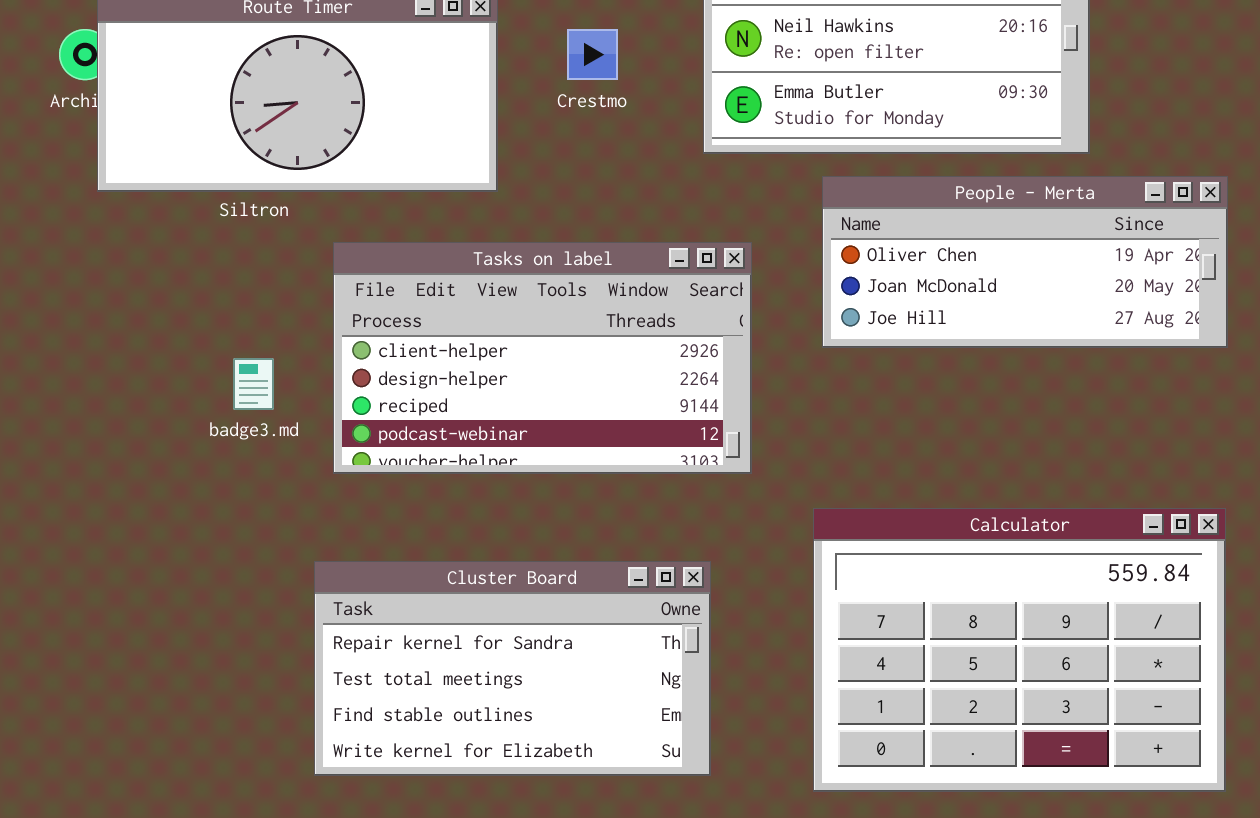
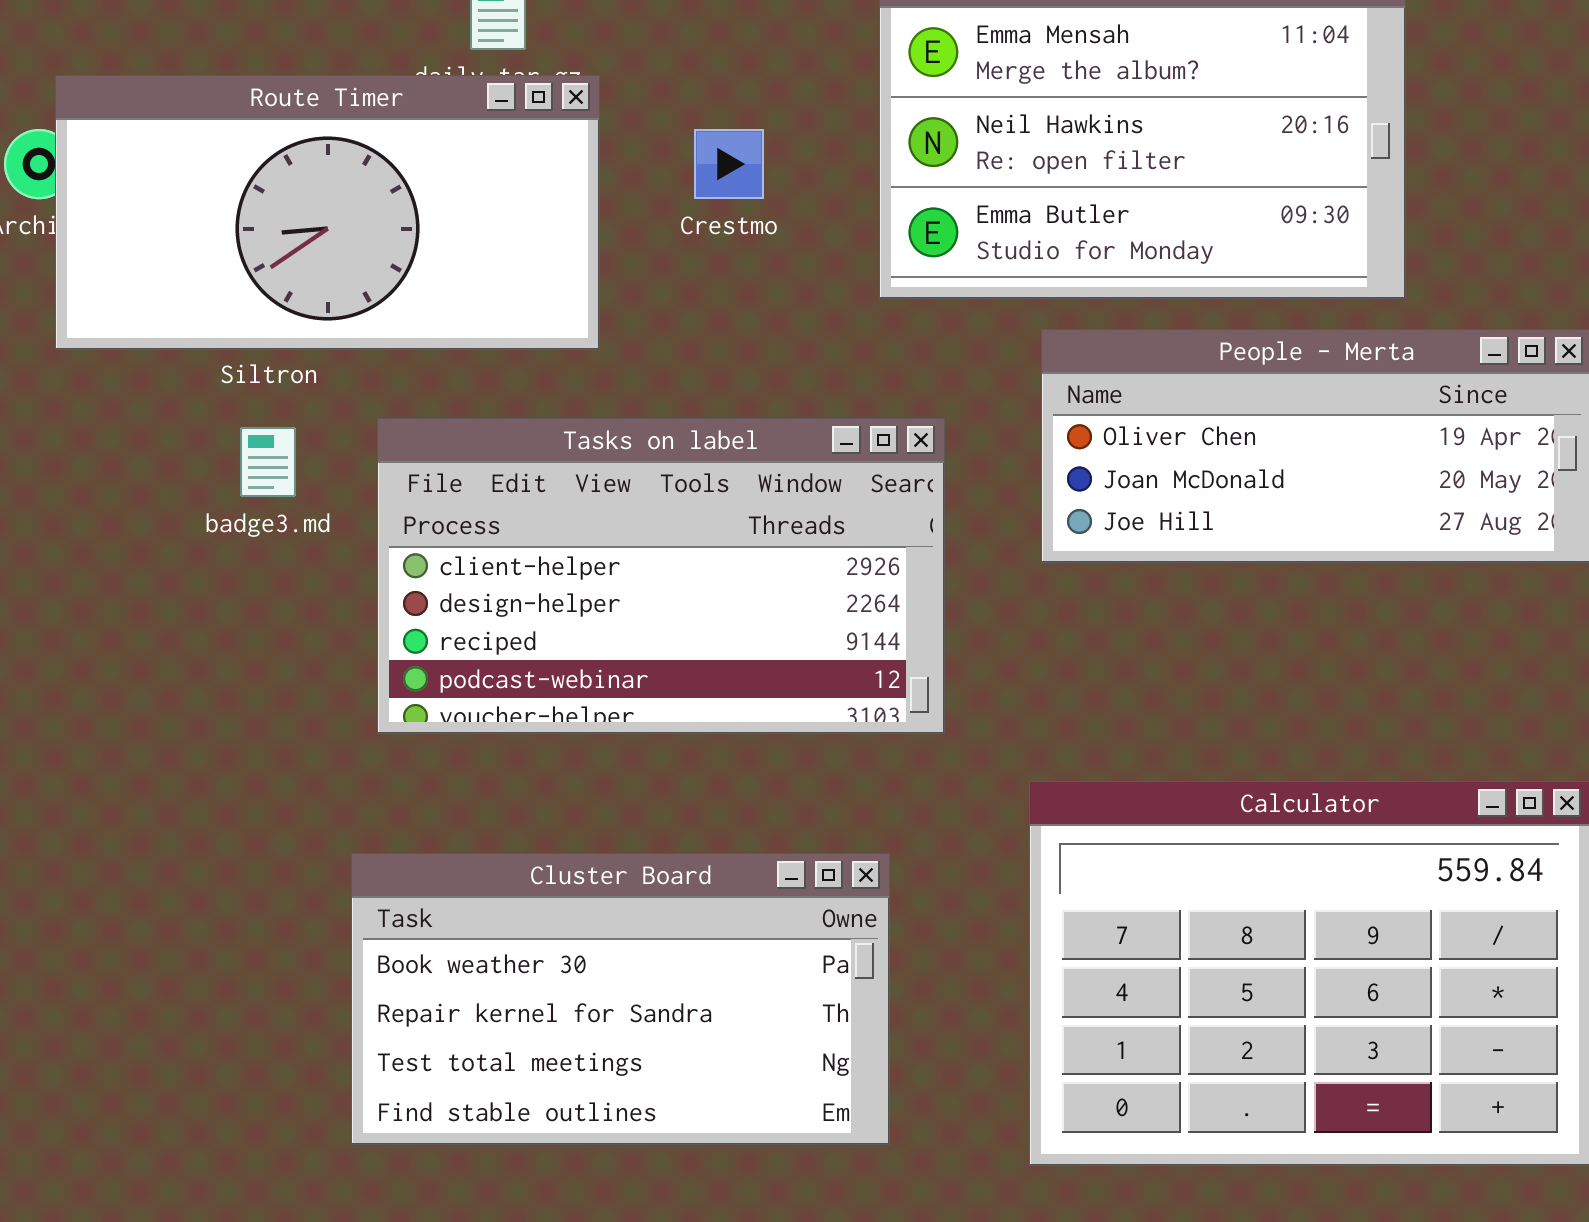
badge3.md: [233,358,274,410] -> [240,427,296,497], moved
Cluster Board: [314,561,711,776] -> [351,853,890,1145], scrolled up 1 row

